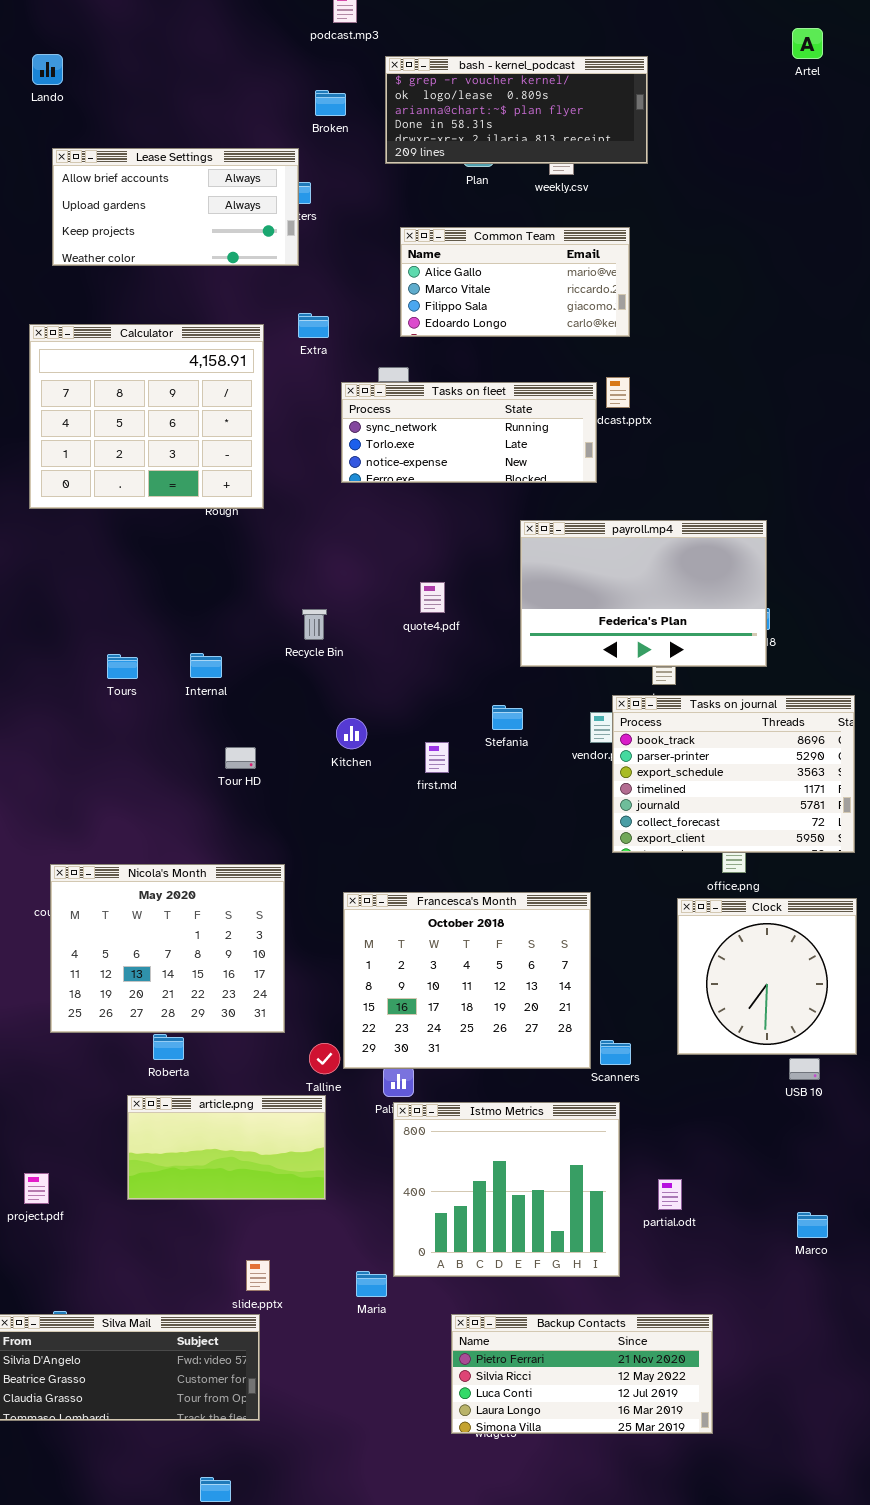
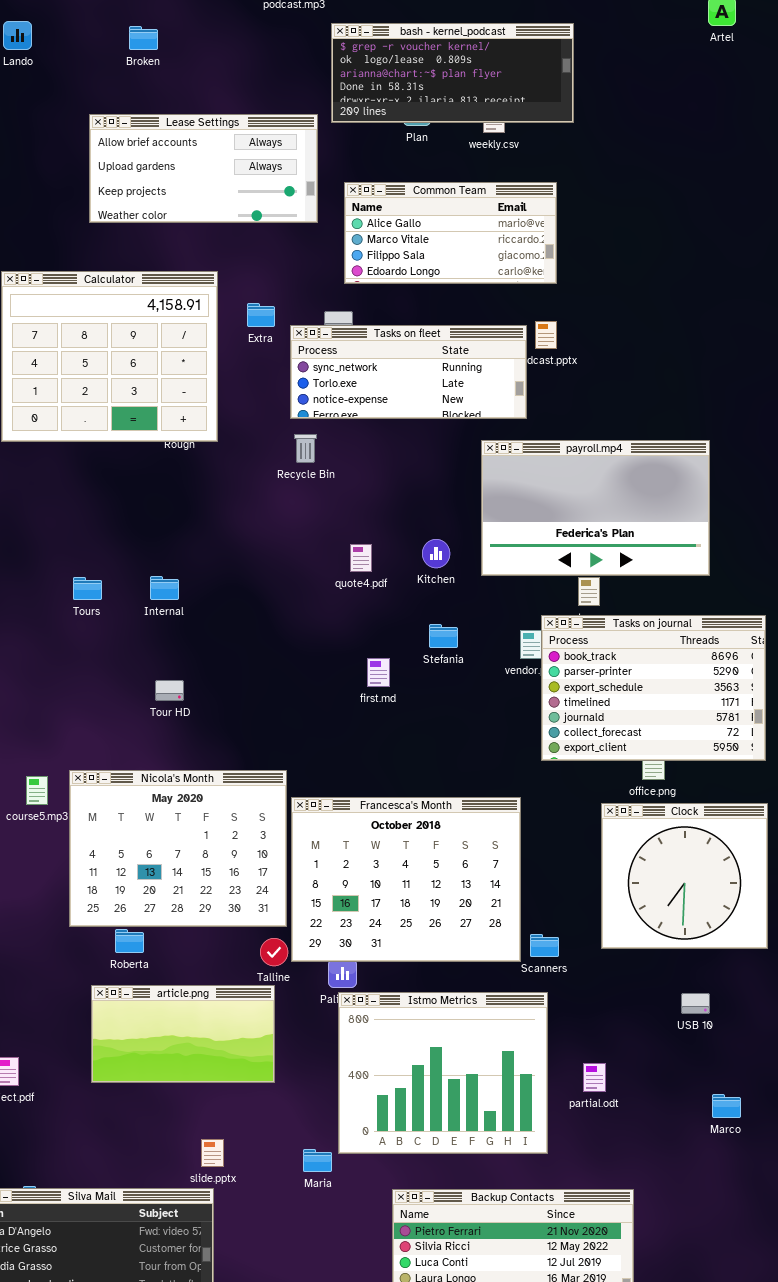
Broken: [315,90,346,116] -> [129,26,158,50], moved
Lease Settings: [52,148,299,266] -> [89,114,318,223], moved
Extra: [298,313,329,338] -> [247,303,275,327], moved
payroll.mp4: [520,520,767,667] -> [481,440,710,576], moved
quote4.pdf: [420,582,445,613] -> [350,544,372,572], moved
Recycle Bin: [302,609,327,640] -> [294,434,317,463], moved
Kitchen: [336,718,367,749] -> [422,539,450,568], moved
Tour HD: [225,747,256,769] -> [155,680,184,701], moved
Nicola's Month: [50,864,285,1033] -> [69,770,287,927], moved
USB 10: [789,1058,820,1080] -> [681,993,710,1014], moved

